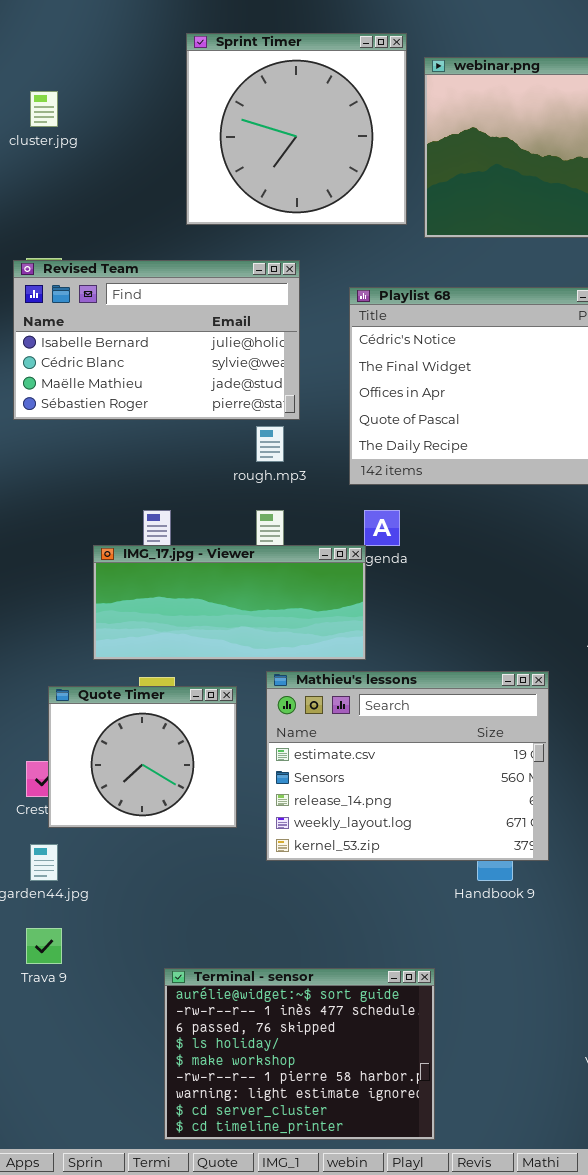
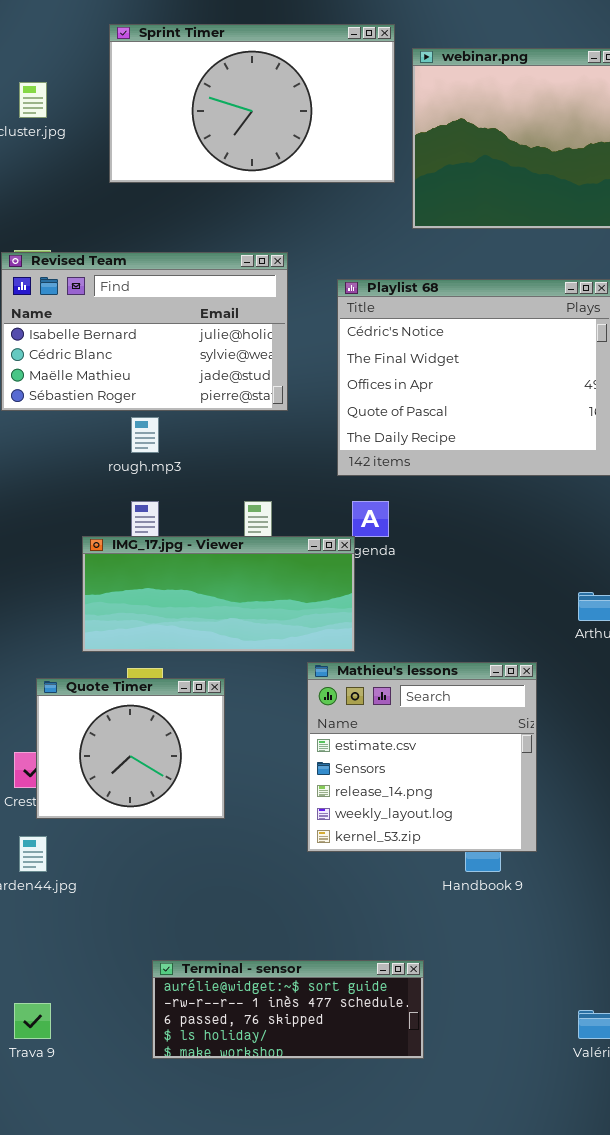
Sprint Timer: [186,33,407,225] -> [109,24,395,183], resized
rough.mp3: [256,426,284,462] -> [131,417,159,453], moved
Mathieu's lessons: [266,671,549,861] -> [307,662,537,852], resized
Trava 9: [26,928,62,964] -> [14,1003,51,1039], moved
Terminal - sensor: [164,968,435,1140] -> [152,960,424,1059], resized

